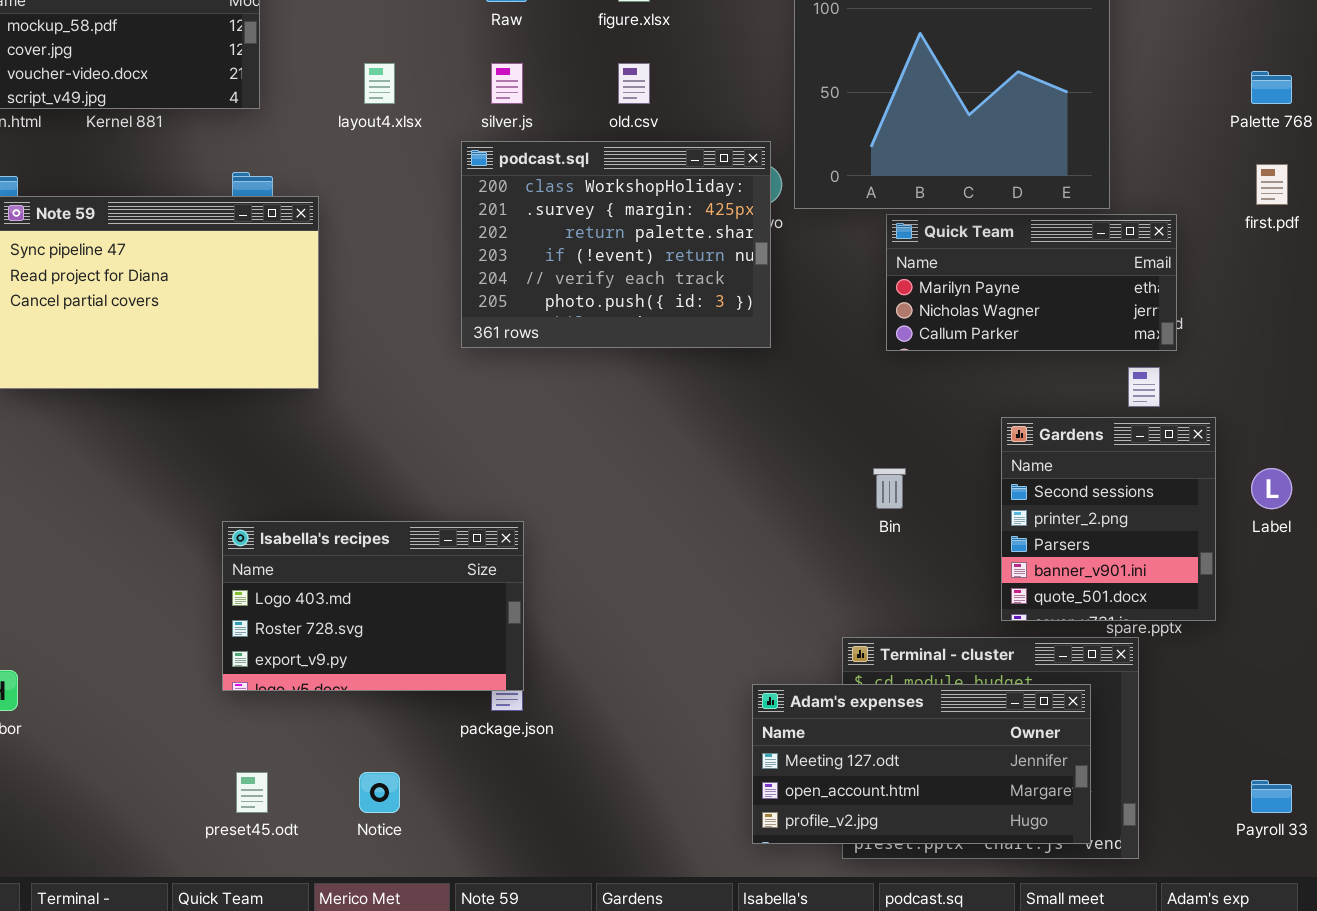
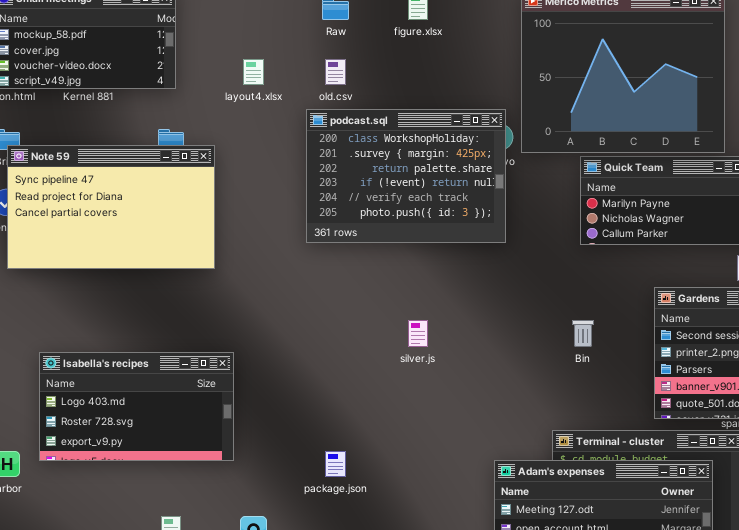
silver.js: [491,63,523,104] -> [408,320,428,347], moved
old.csv: [618,63,650,104] -> [325,59,346,85], moved
Isabella's recipes: [222,521,524,691] -> [39,352,234,461], moved

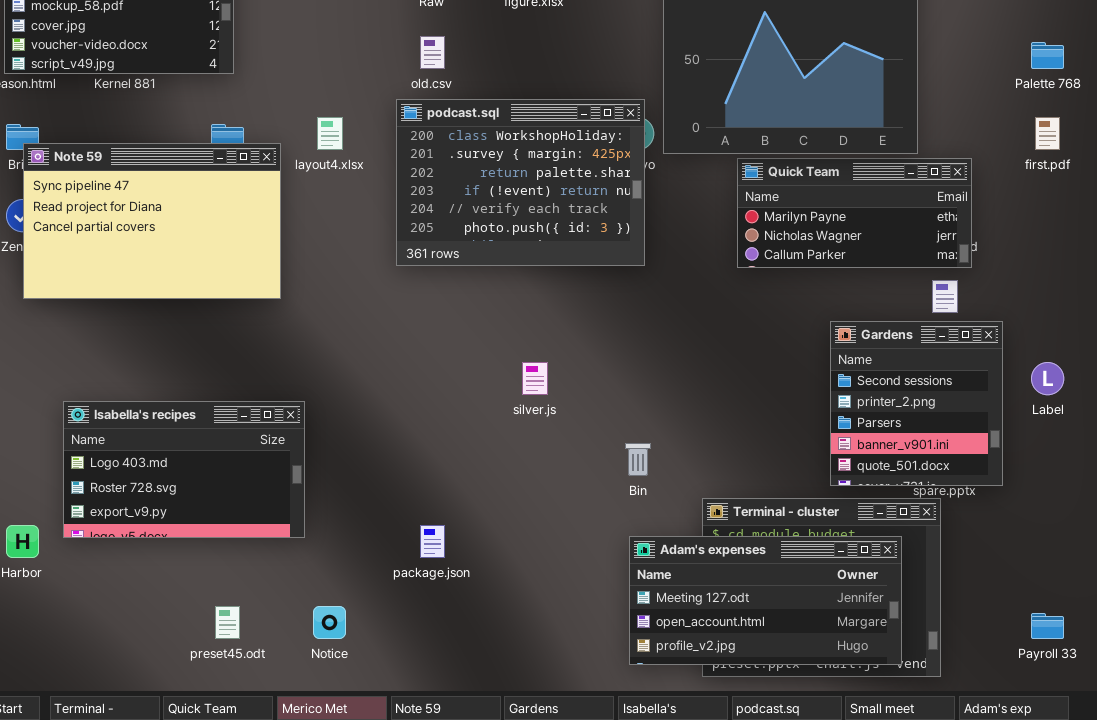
layout4.xlsx: [243,59,264,85] -> [317,117,343,150], moved
Bin: [572,320,594,347] -> [625,443,651,476], moved

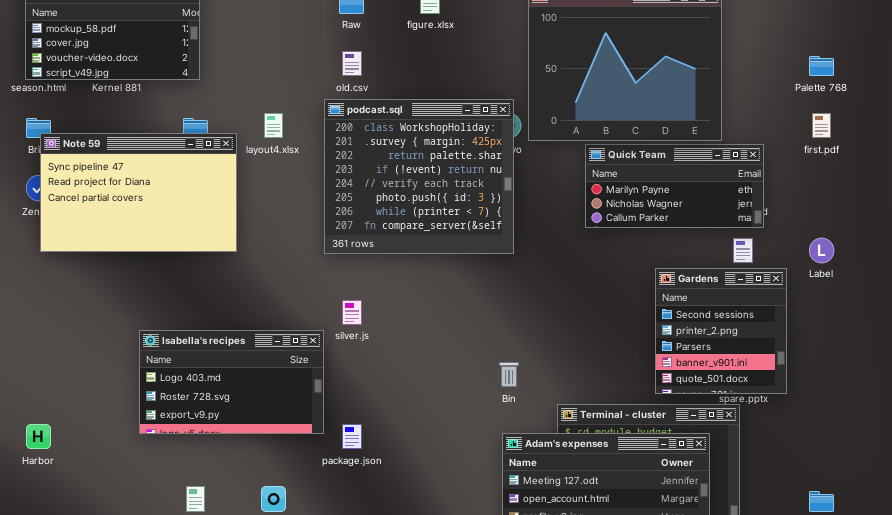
podcast.sql: [396,99,645,266] -> [324,99,514,254], resized
silver.js: [522,362,548,395] -> [342,300,362,325], moved
Label: [1031,362,1064,395] -> [809,238,834,263], moved
Isabella's recipes: [63,401,305,538] -> [139,330,324,434], moved

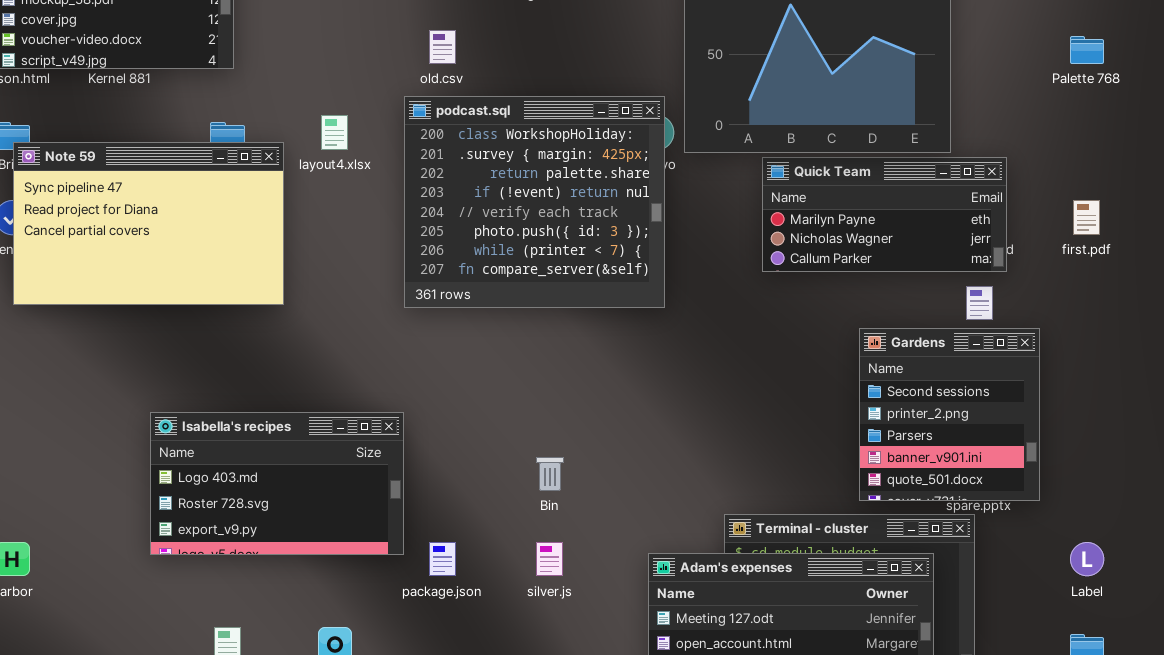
first.pdf: [812,113,831,138] -> [1073,200,1100,235], moved
Label: [809,238,834,263] -> [1070,542,1104,576], moved
silver.js: [342,300,362,325] -> [536,542,563,576], moved
Bin: [499,362,519,387] -> [536,457,564,491], moved

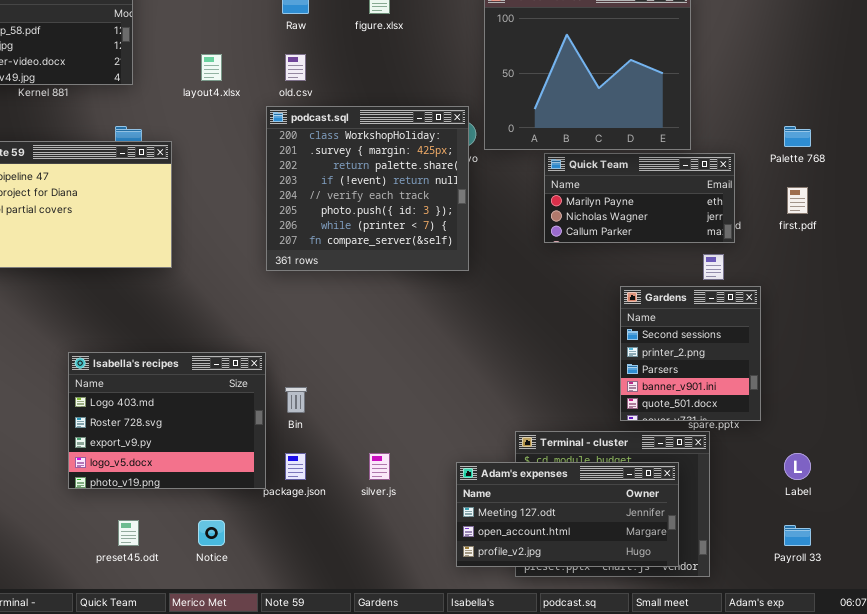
Palette 768: [1070,36,1104,64] -> [784,126,811,147], moved
layout4.xlsx: [321,115,348,150] -> [201,54,222,81], moved
Isabella's recipes: [150,412,404,555] -> [68,352,266,489], resized
Bin: [536,457,564,491] -> [285,387,307,413], moved

